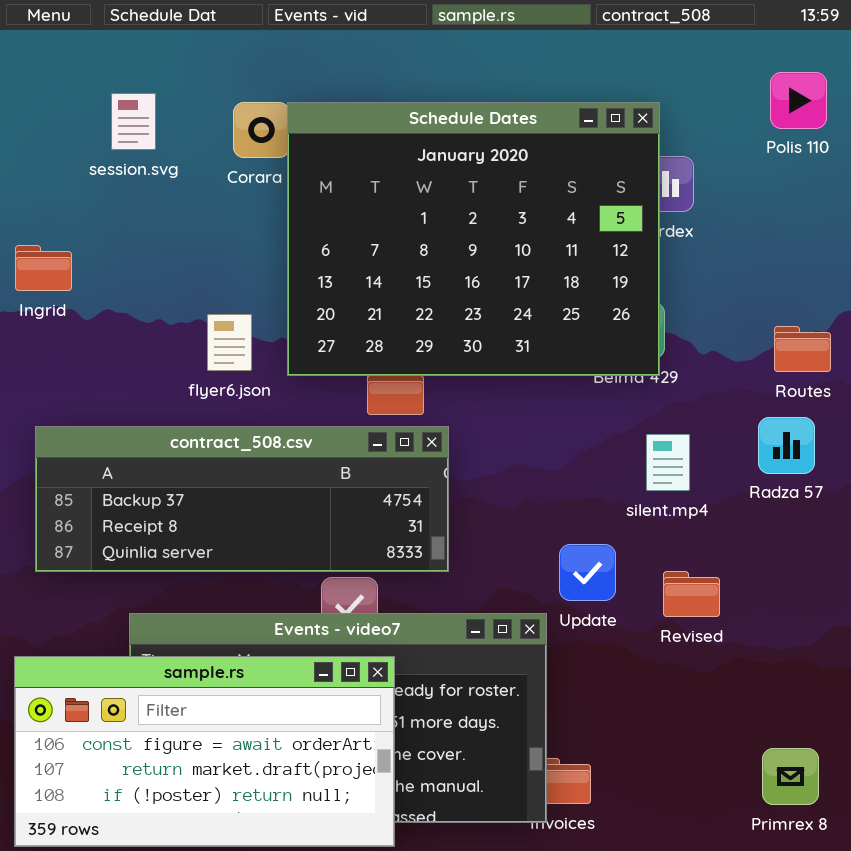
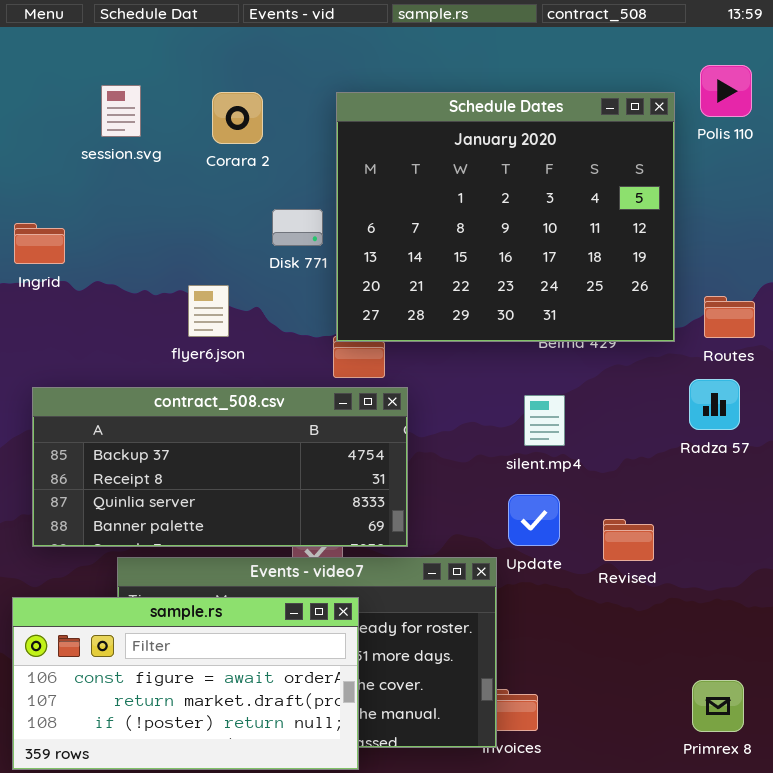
Schedule Dates: [287,102,660,376] -> [336,92,675,342], moved
contract_508.csv: [35,426,449,572] -> [32,387,408,547], resized
silent.mp4: [646,434,690,491] -> [524,395,565,446], moved

